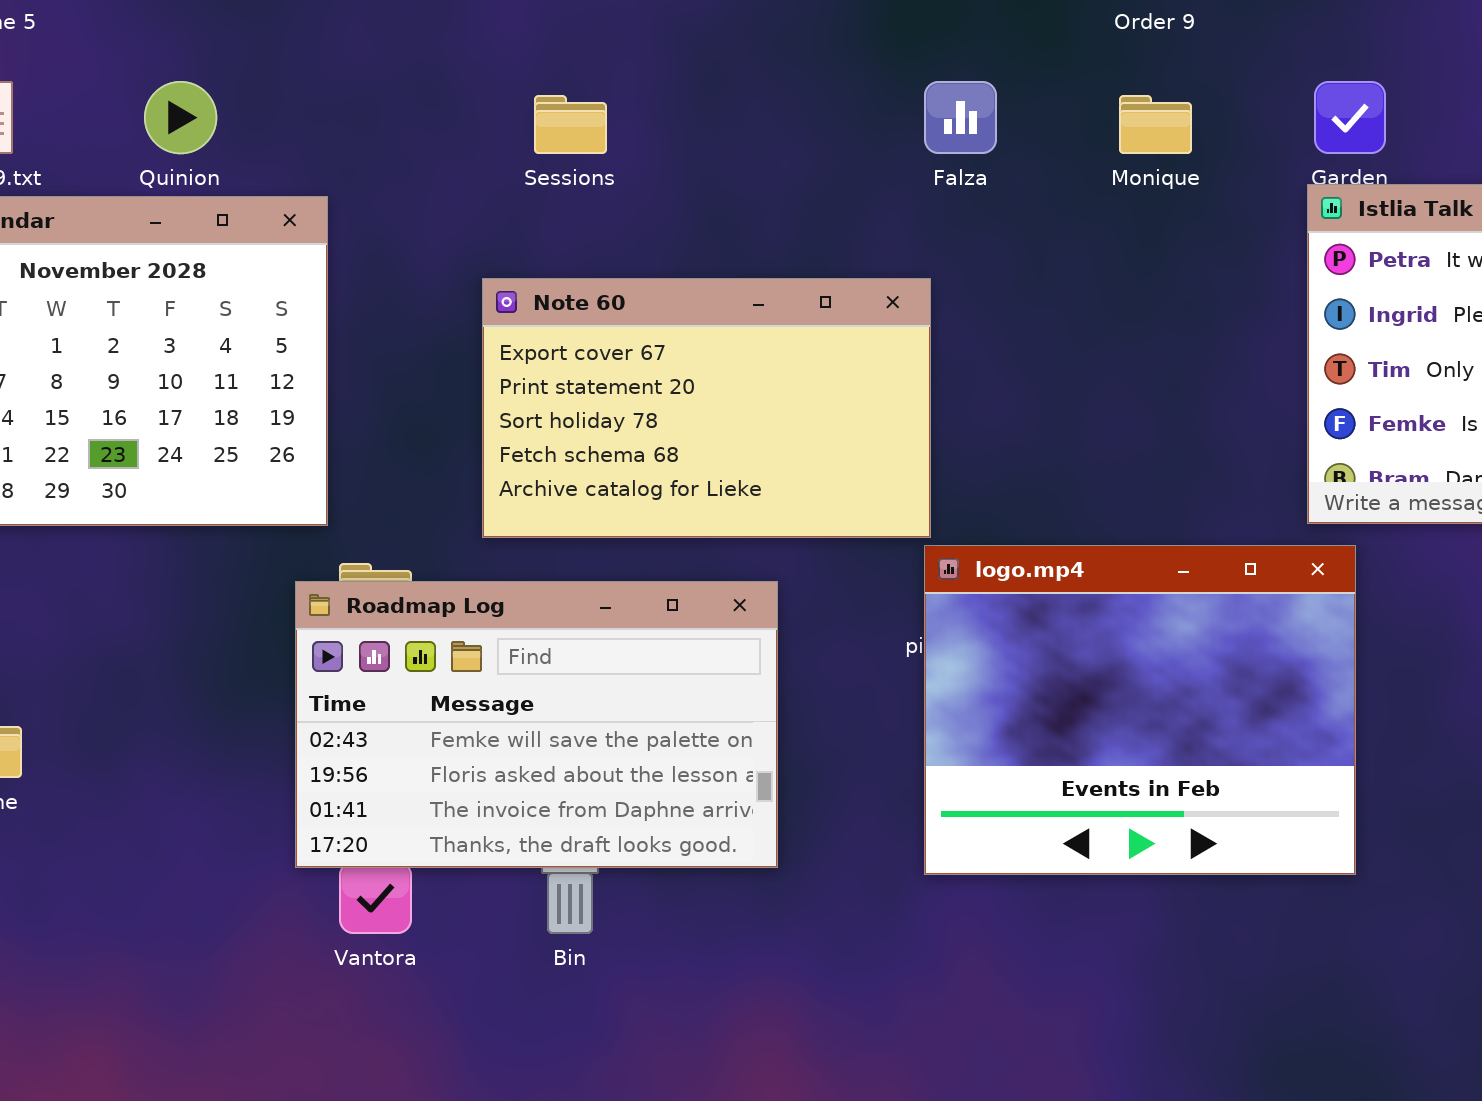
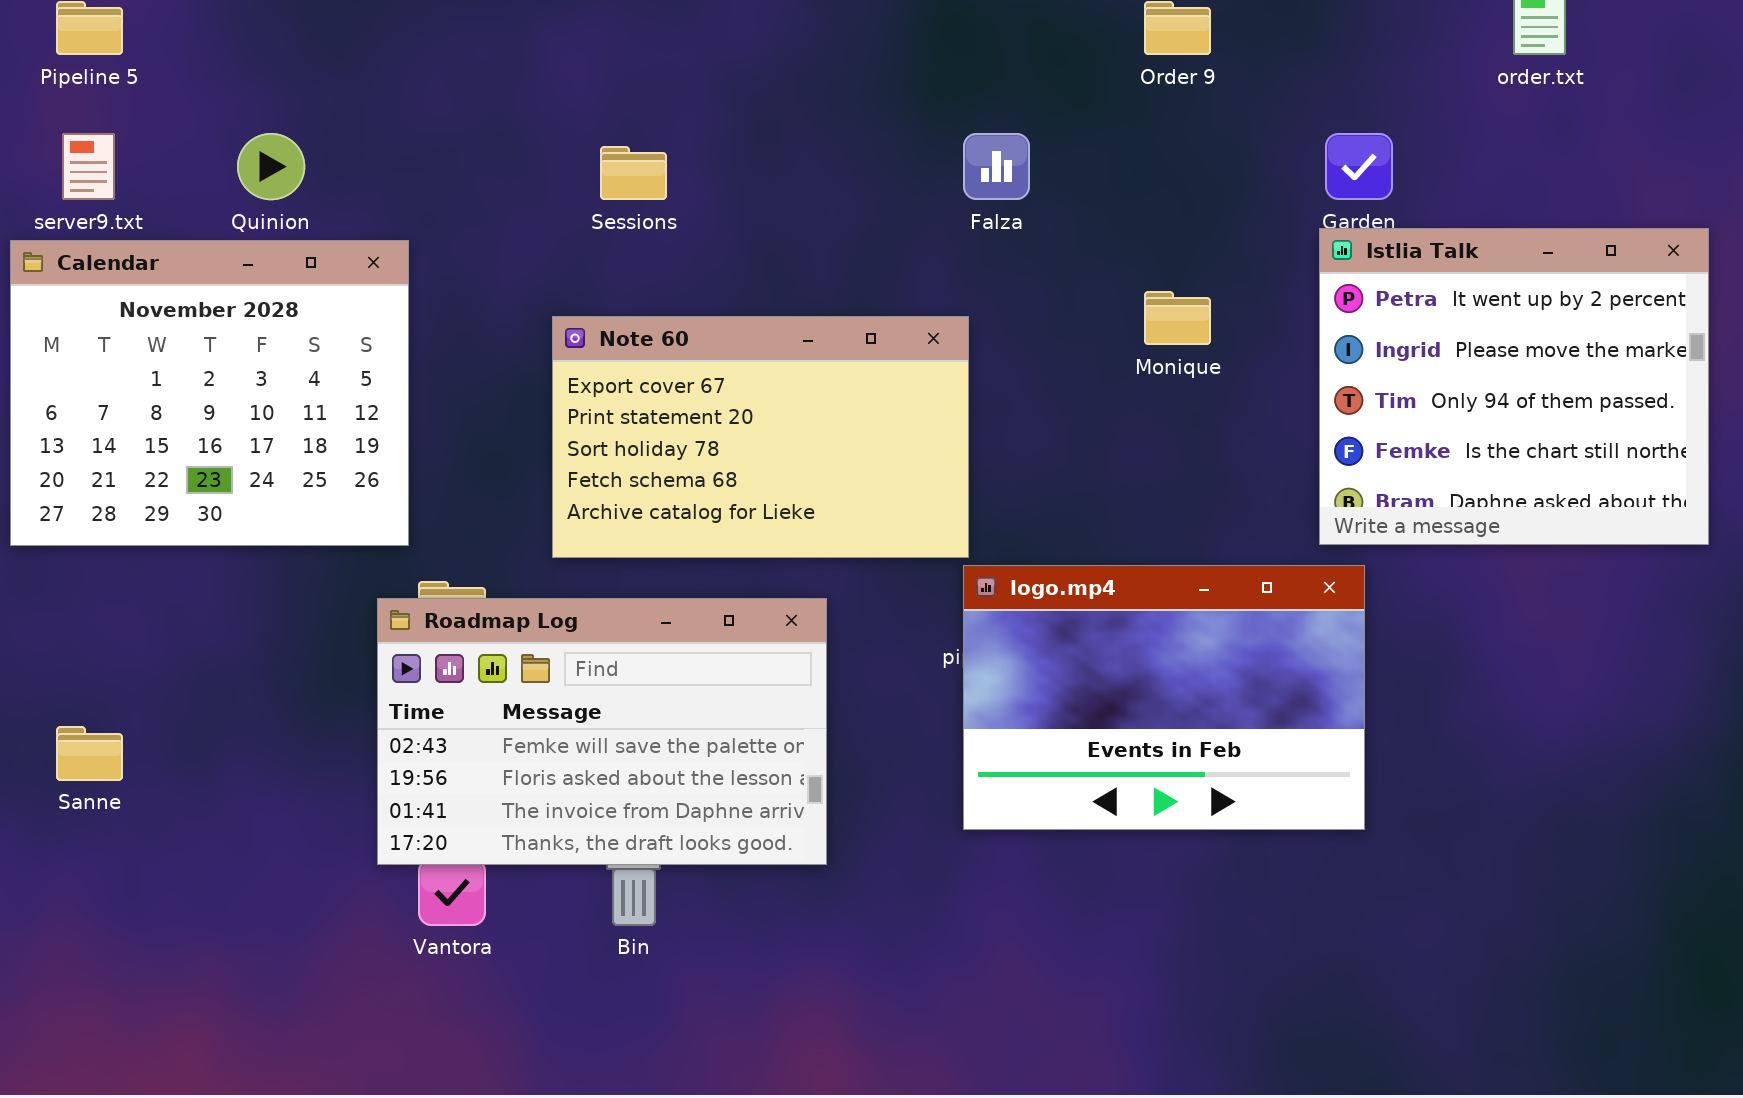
Monique: [1119,95,1192,154] -> [1144,291,1211,345], moved
logo.mp4: [924,545,1356,875] -> [963,565,1365,830], resized

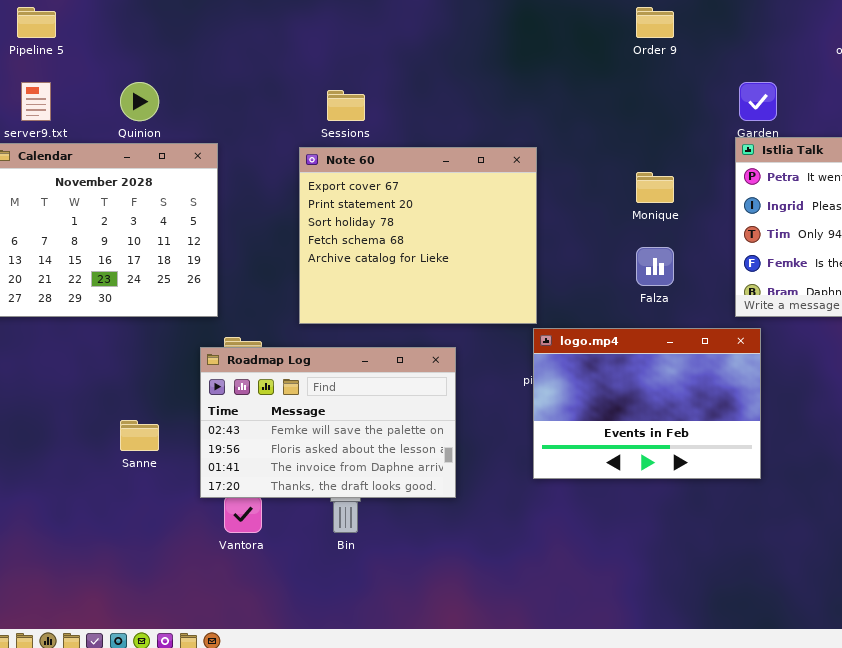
Falza: [963,133,1030,200] -> [636,247,674,286], moved
Note 60: [552,316,969,558] -> [299,147,537,324], resized
Sanne: [56,726,123,781] -> [120,420,159,451], moved

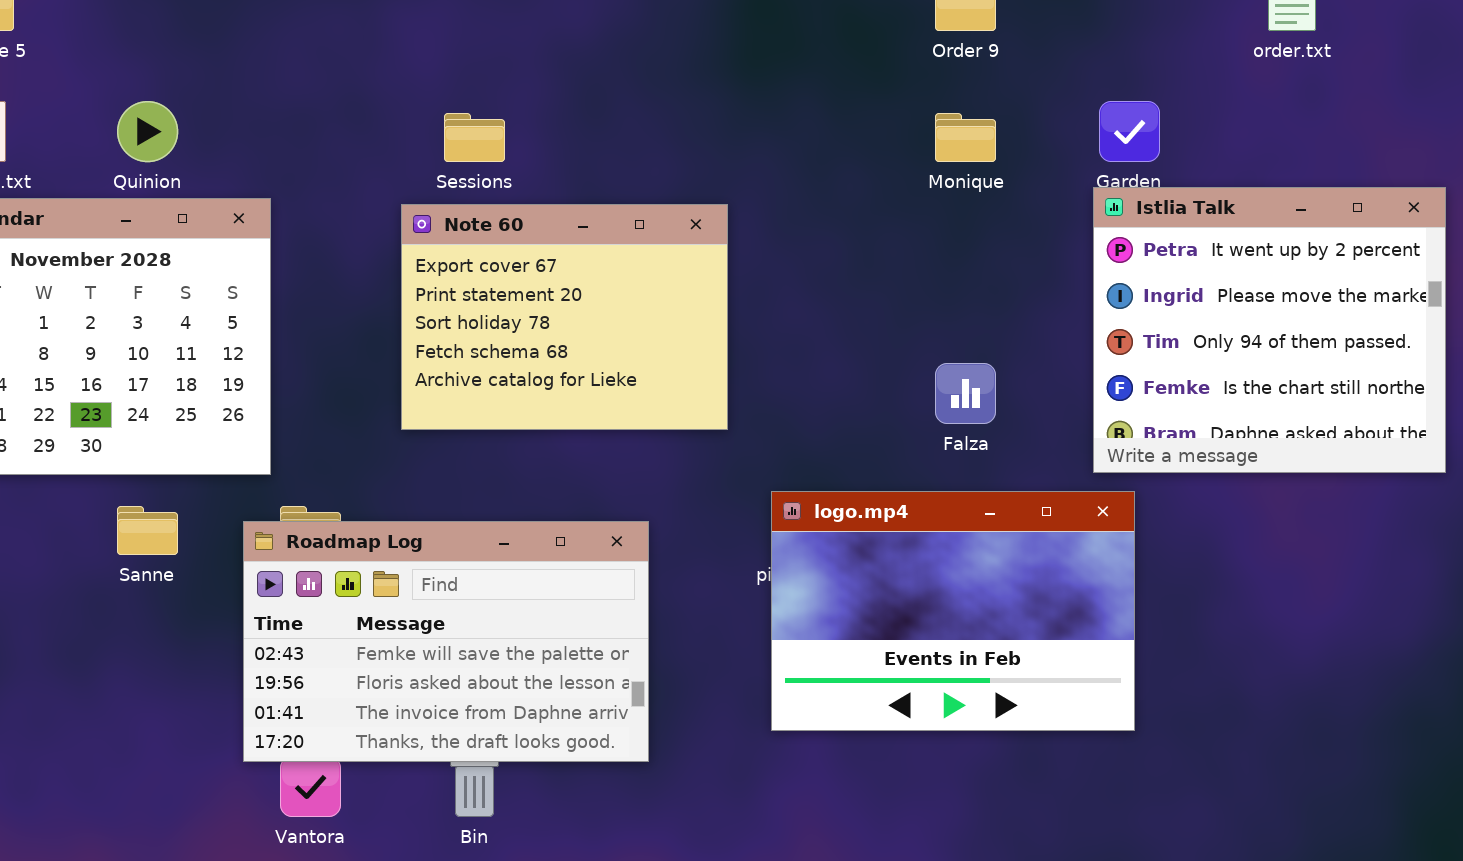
Note 60: [299,147,537,324] -> [401,204,728,430], resized
Monique: [636,172,674,203] -> [935,113,996,162], moved
Sanne: [120,420,159,451] -> [117,506,178,555], moved

